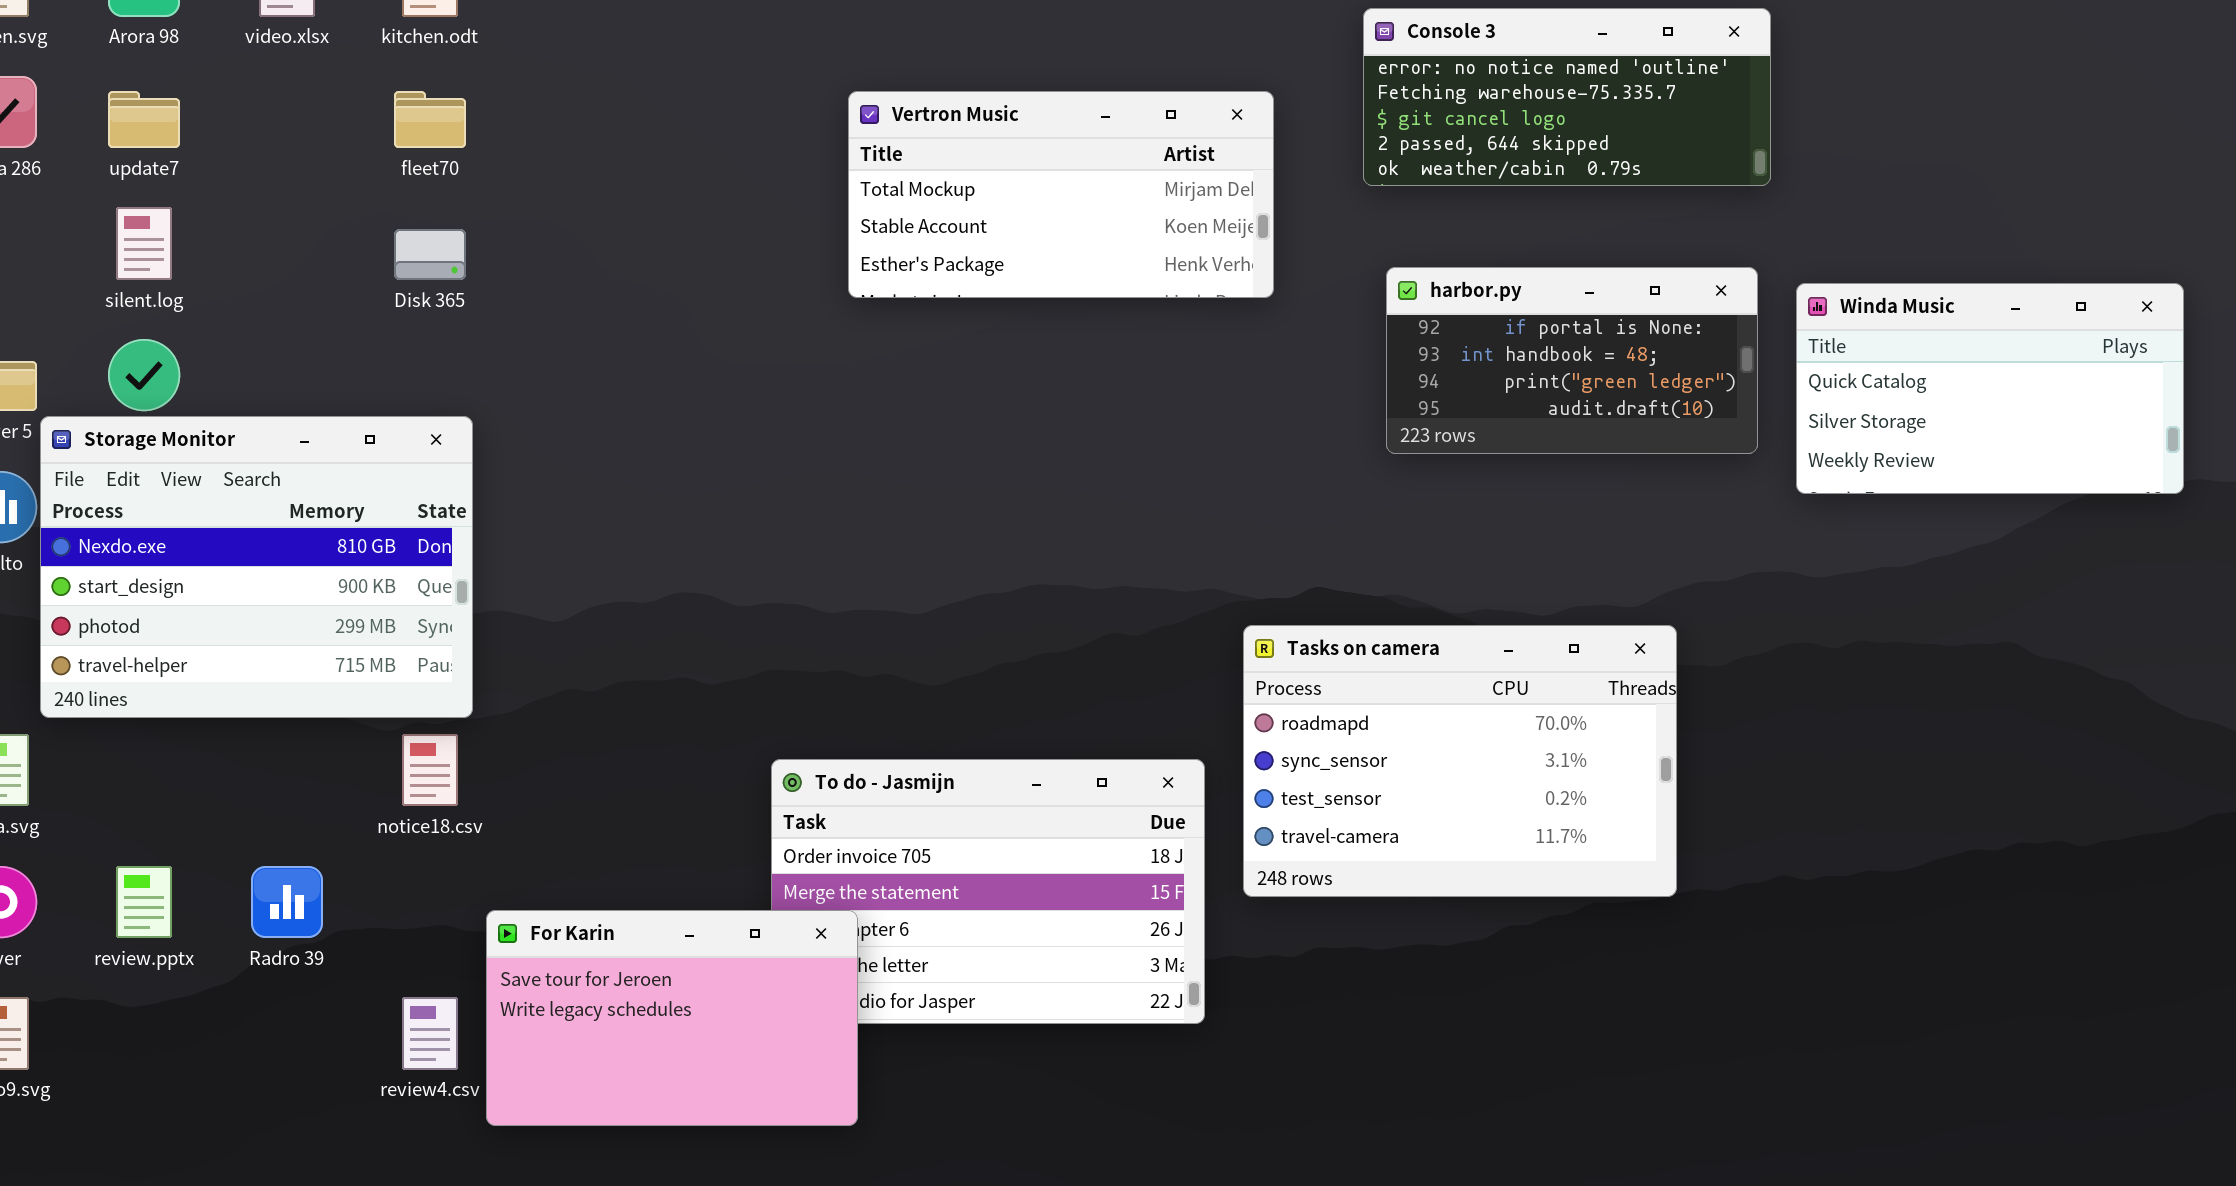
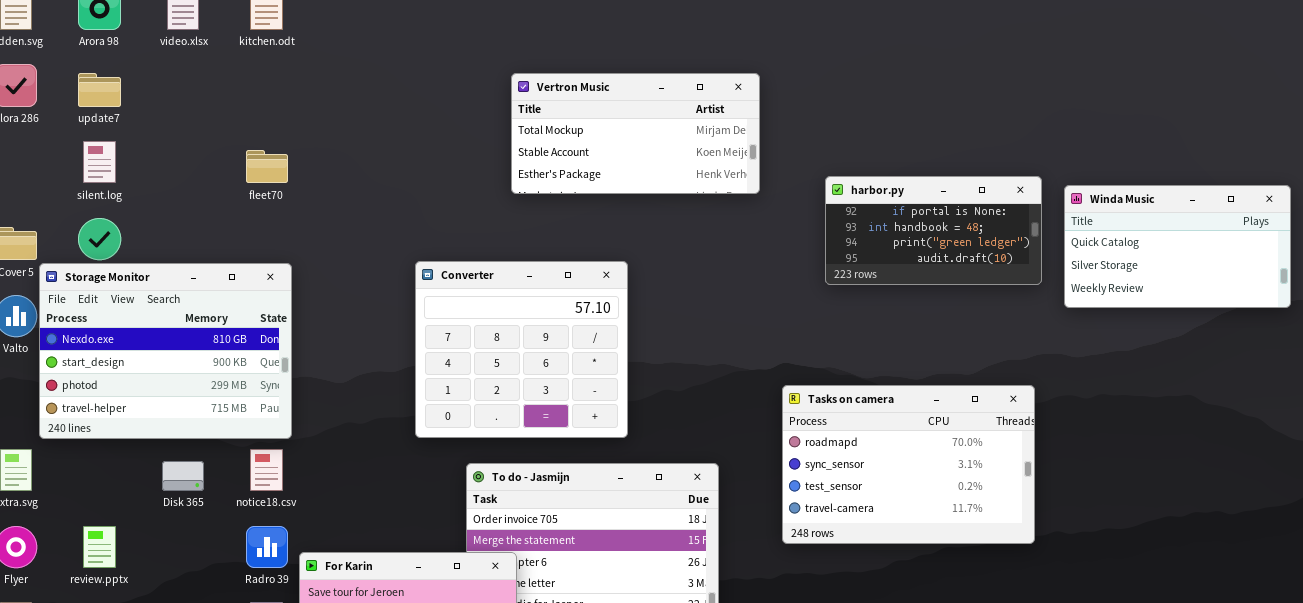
Console 3: [1363,8,1771,186] -> none, closed
fleet70: [394,91,466,148] -> [246,150,288,183], moved
Disk 365: [394,229,466,280] -> [162,461,204,491], moved
Converter: none -> [415,261,628,438], opened
Tasks on camera: [1243,625,1677,897] -> [782,385,1035,544], moved
Radro 39: [251,866,323,938] -> [246,526,288,568], moved

